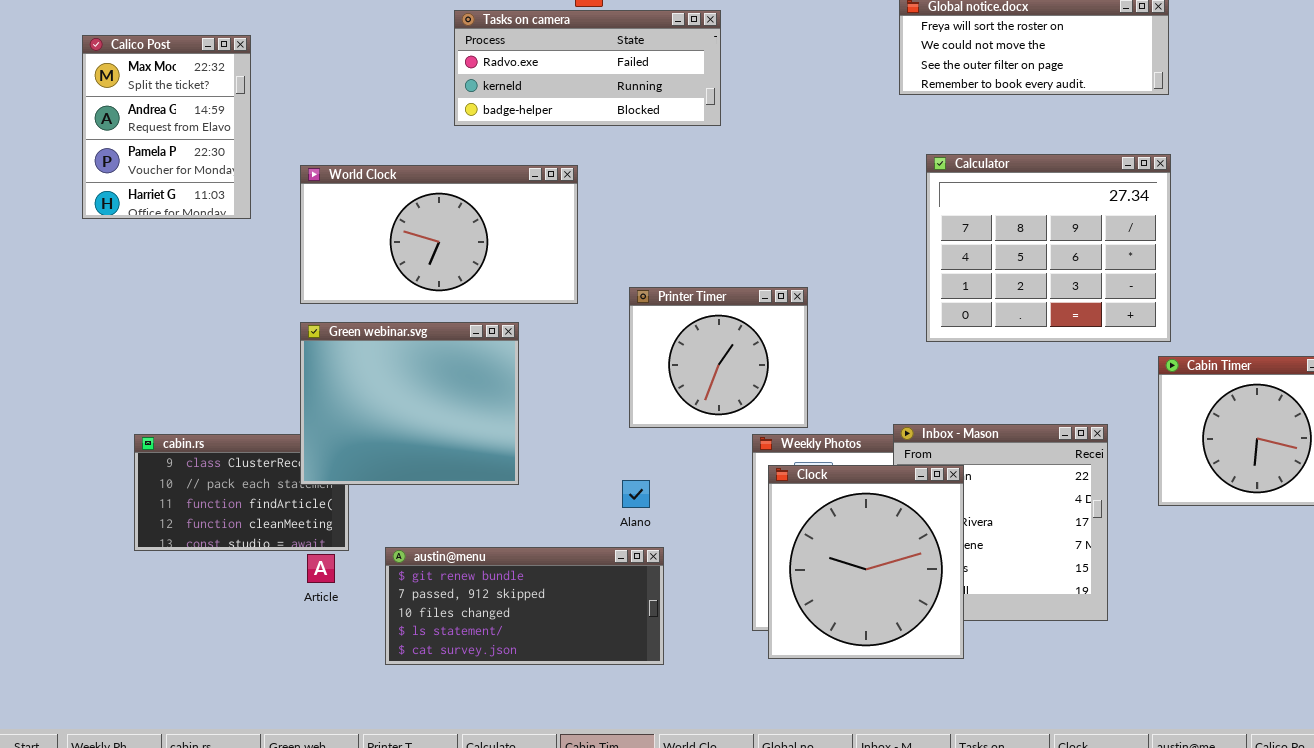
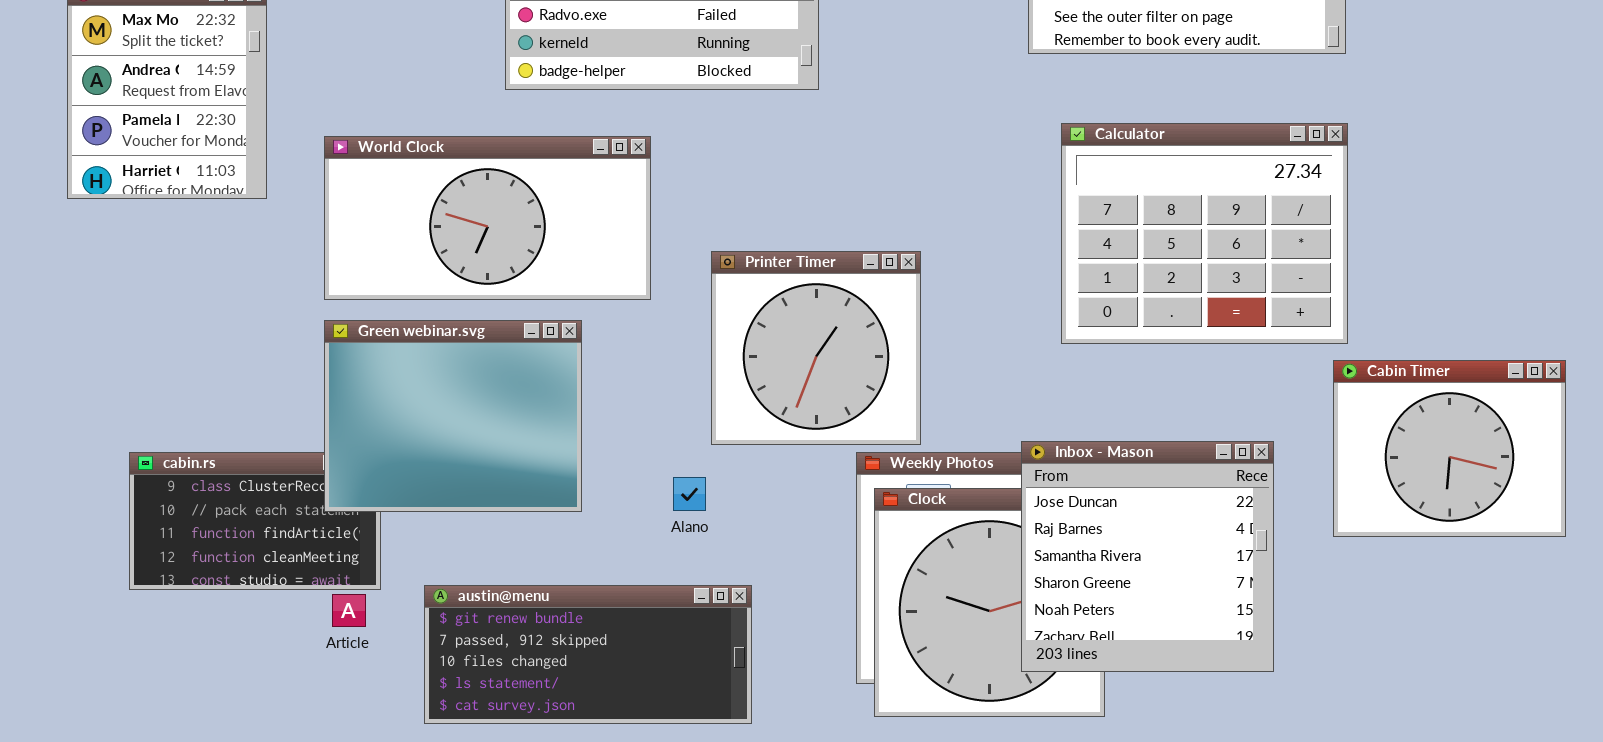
Printer Timer: [629,287,808,428] -> [711,251,921,445], resized
Inbox - Mason: [893,424,1108,621] -> [1021,441,1274,672], raised
Alano: [622,480,650,508] -> [673,477,706,511], moved

